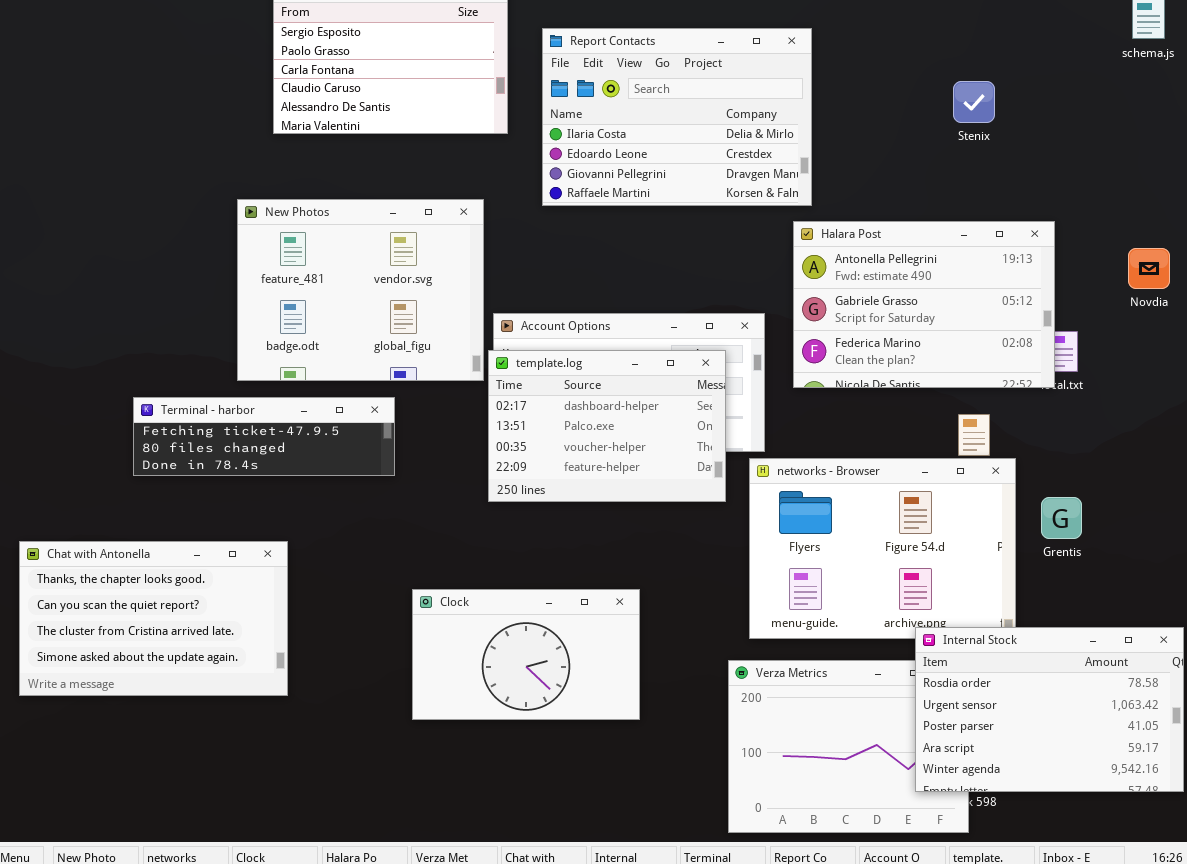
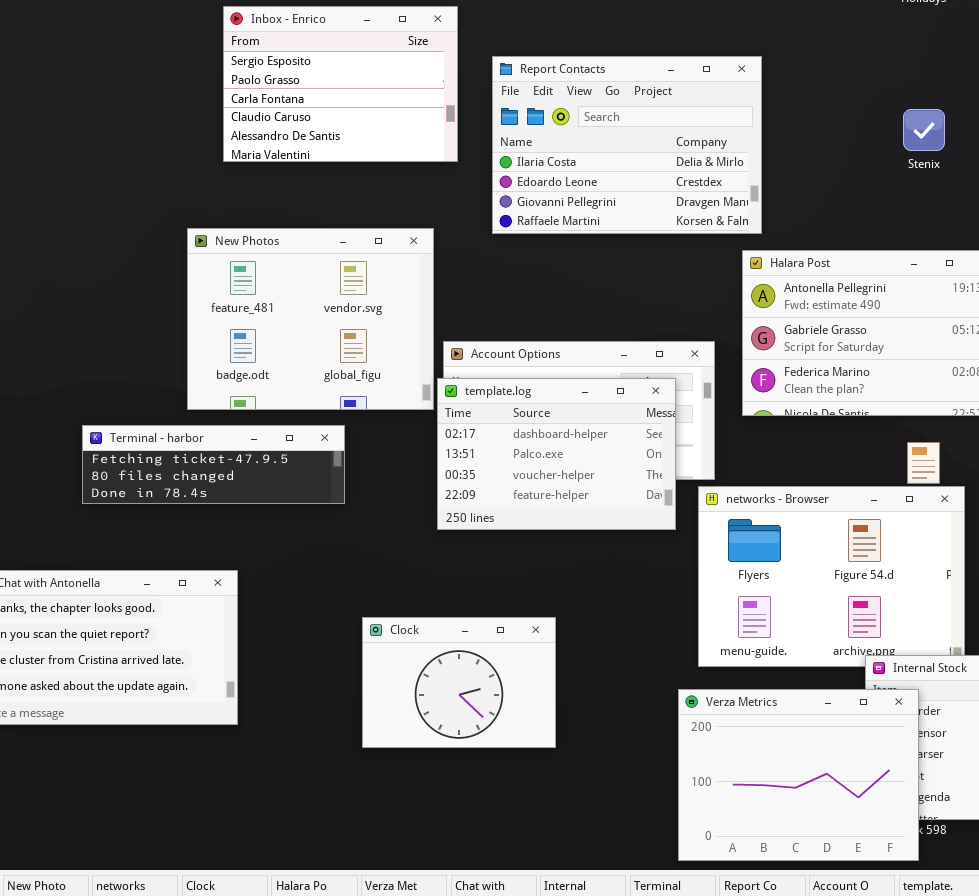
Clock: [412,589,640,720] -> [362,617,556,748], resized
Verza Metrics: [728,660,969,833] -> [678,689,919,861], raised

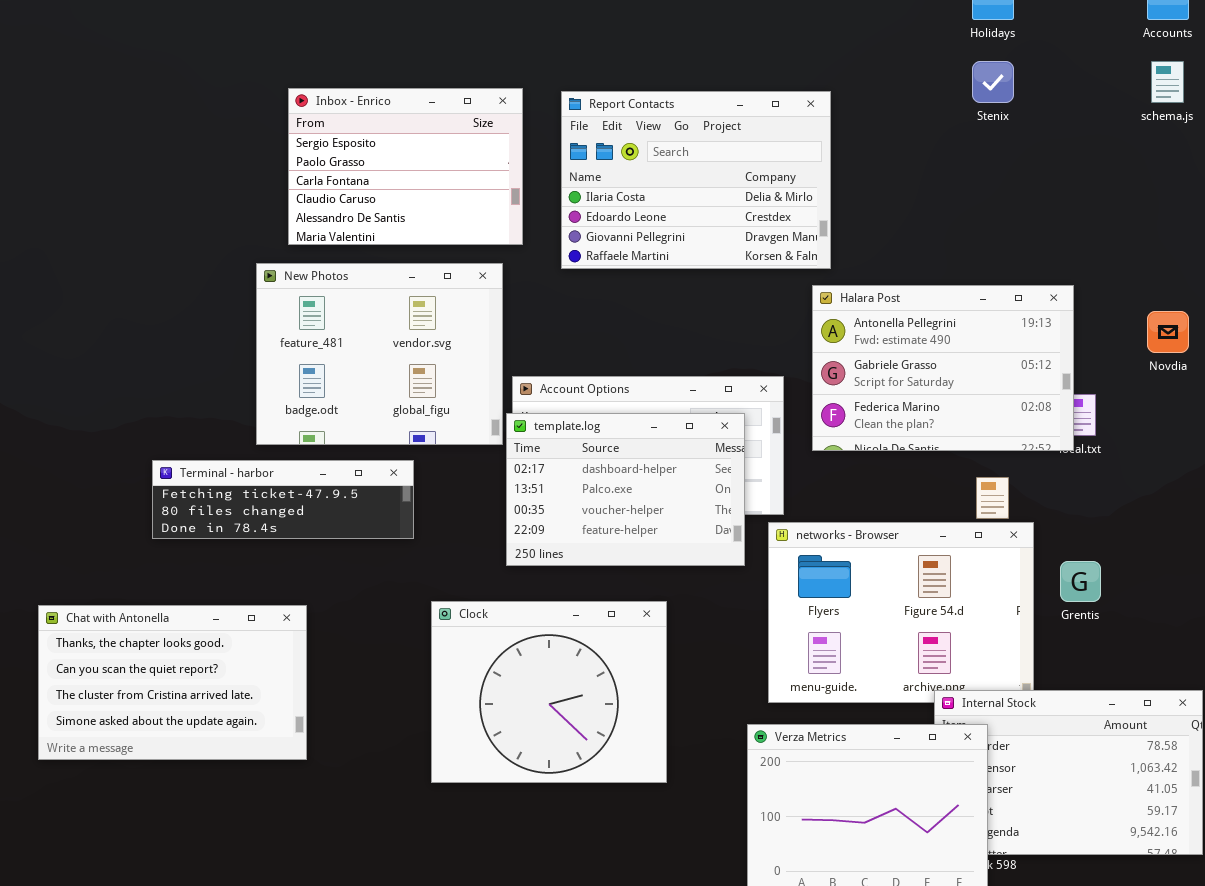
Inbox - Enrico: [223,6,458,162] -> [288,88,523,245], moved
Stenix: [903,109,945,151] -> [972,61,1014,103], moved
Clock: [362,617,556,748] -> [431,601,667,783], resized

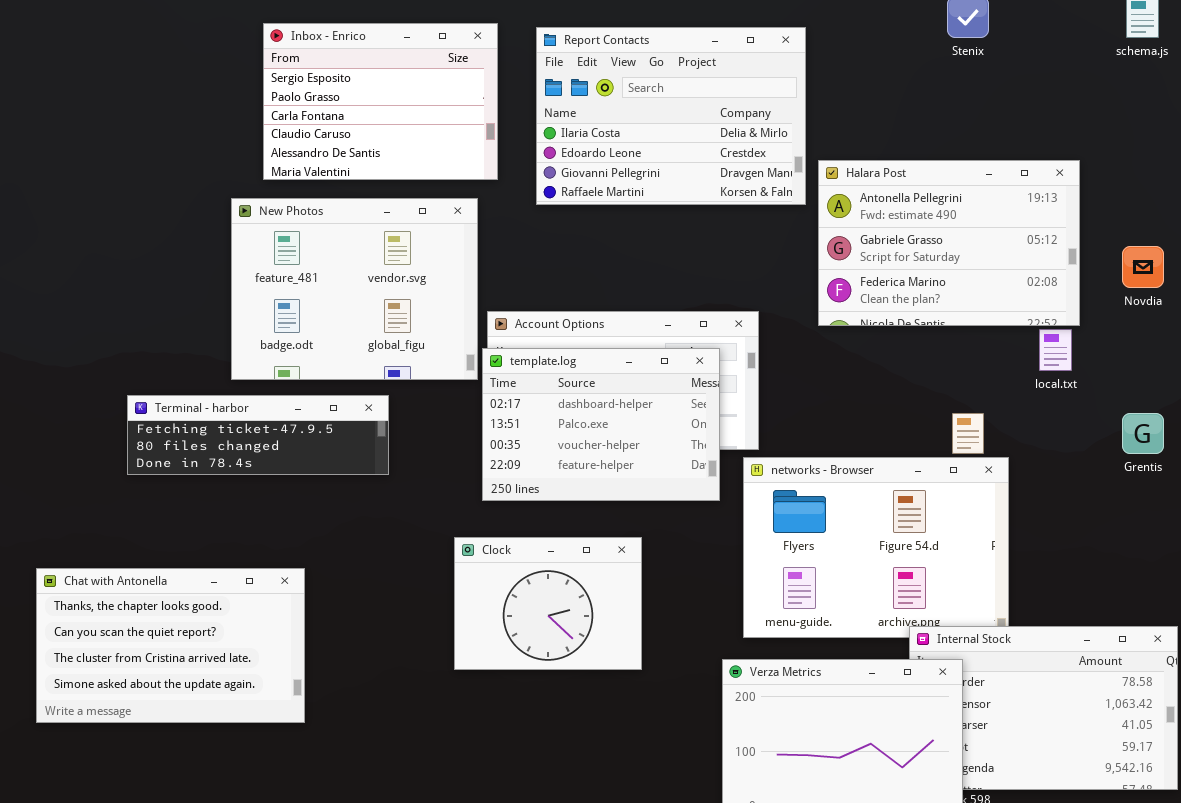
Halara Post: [812,285,1074,451] -> [818,160,1080,326], moved
Grentis: [1060,561,1101,602] -> [1122,413,1164,454], moved
Clock: [431,601,667,783] -> [454,537,642,670], resized
Chat with Antonella: [38,605,307,760] -> [36,568,305,723], moved

